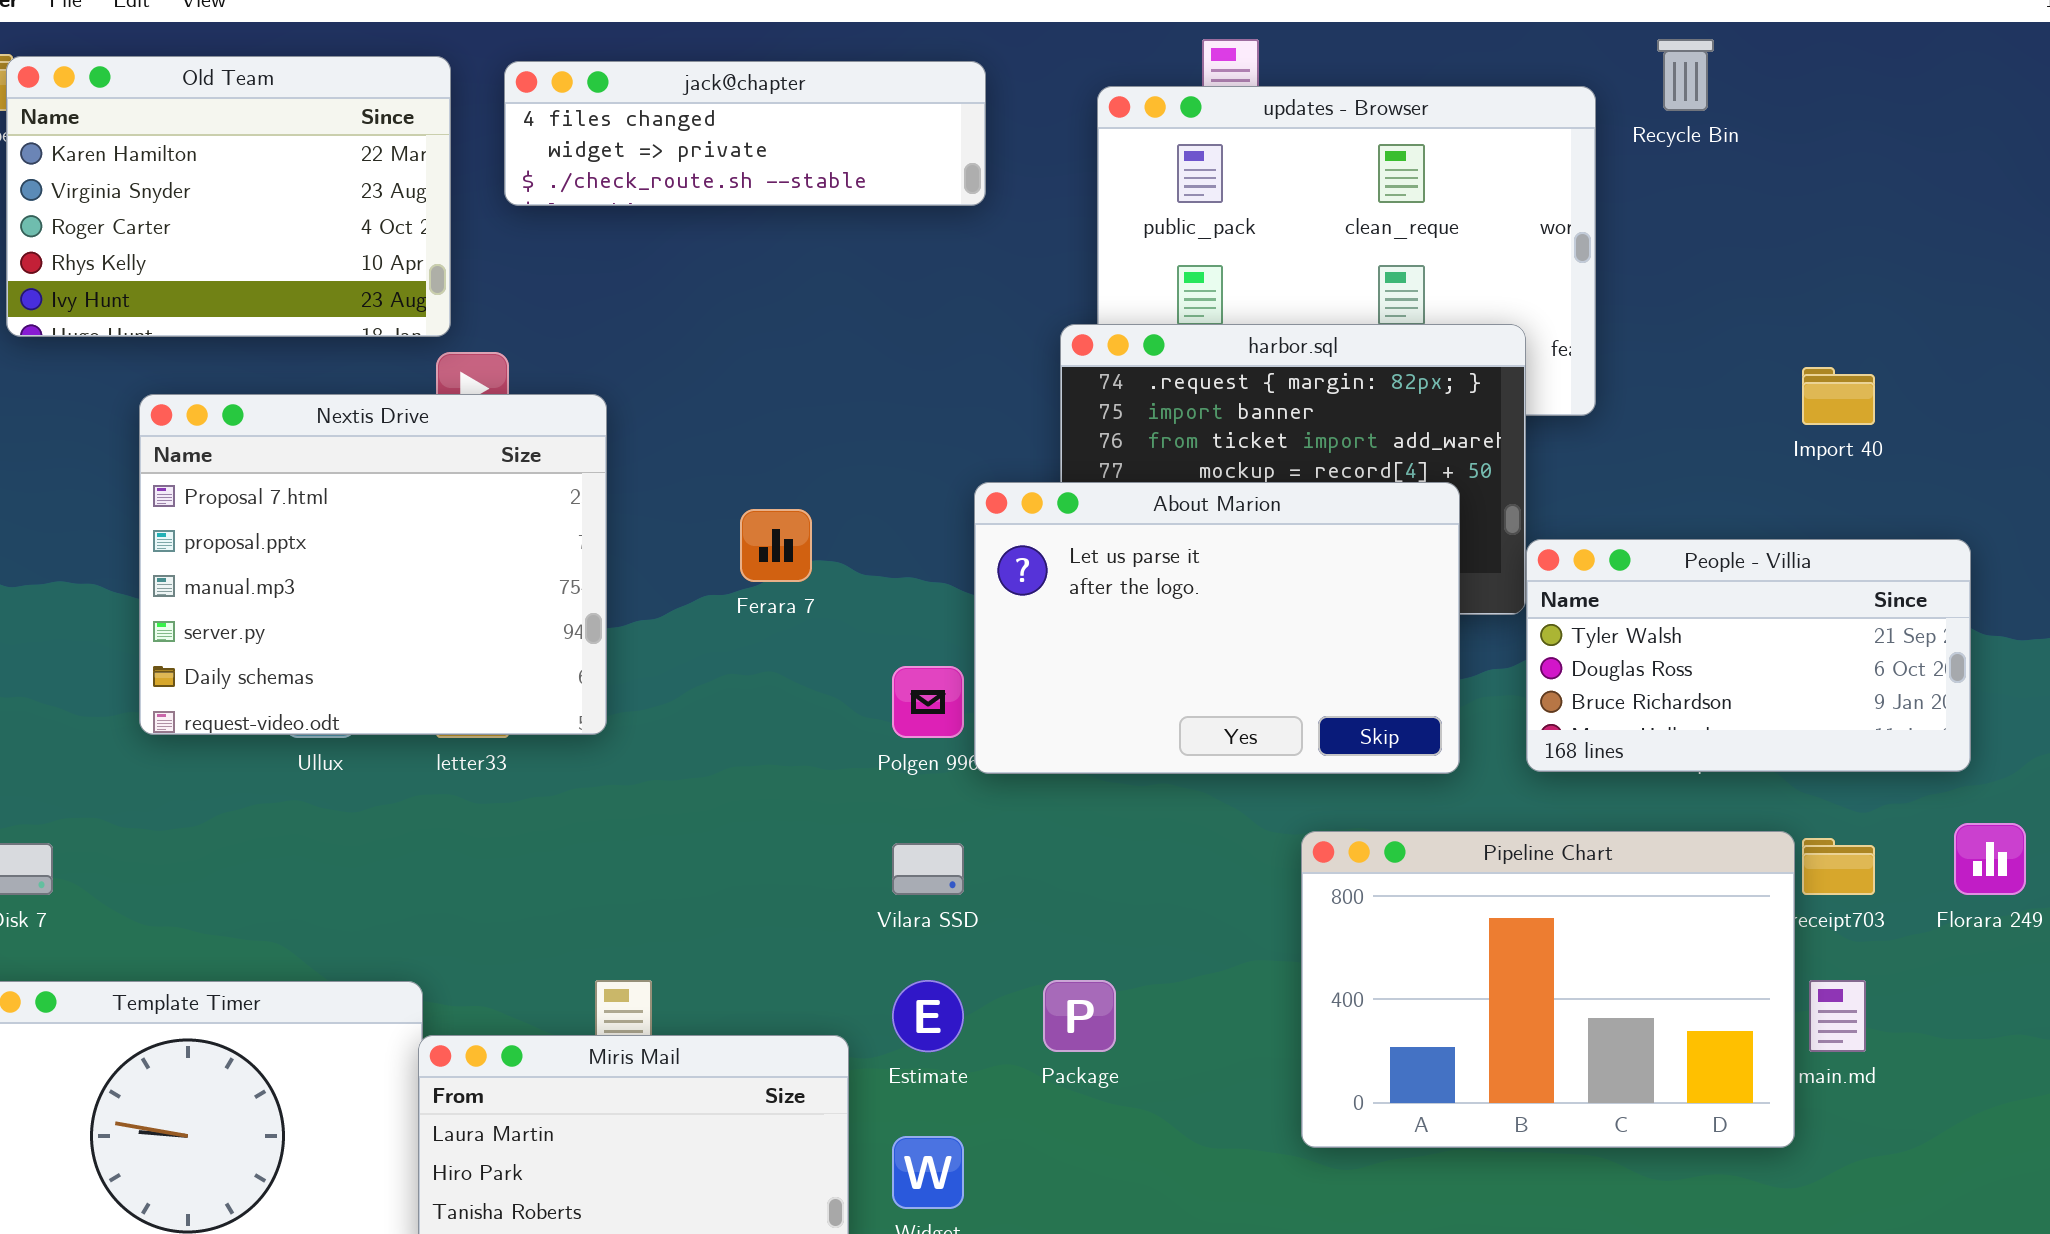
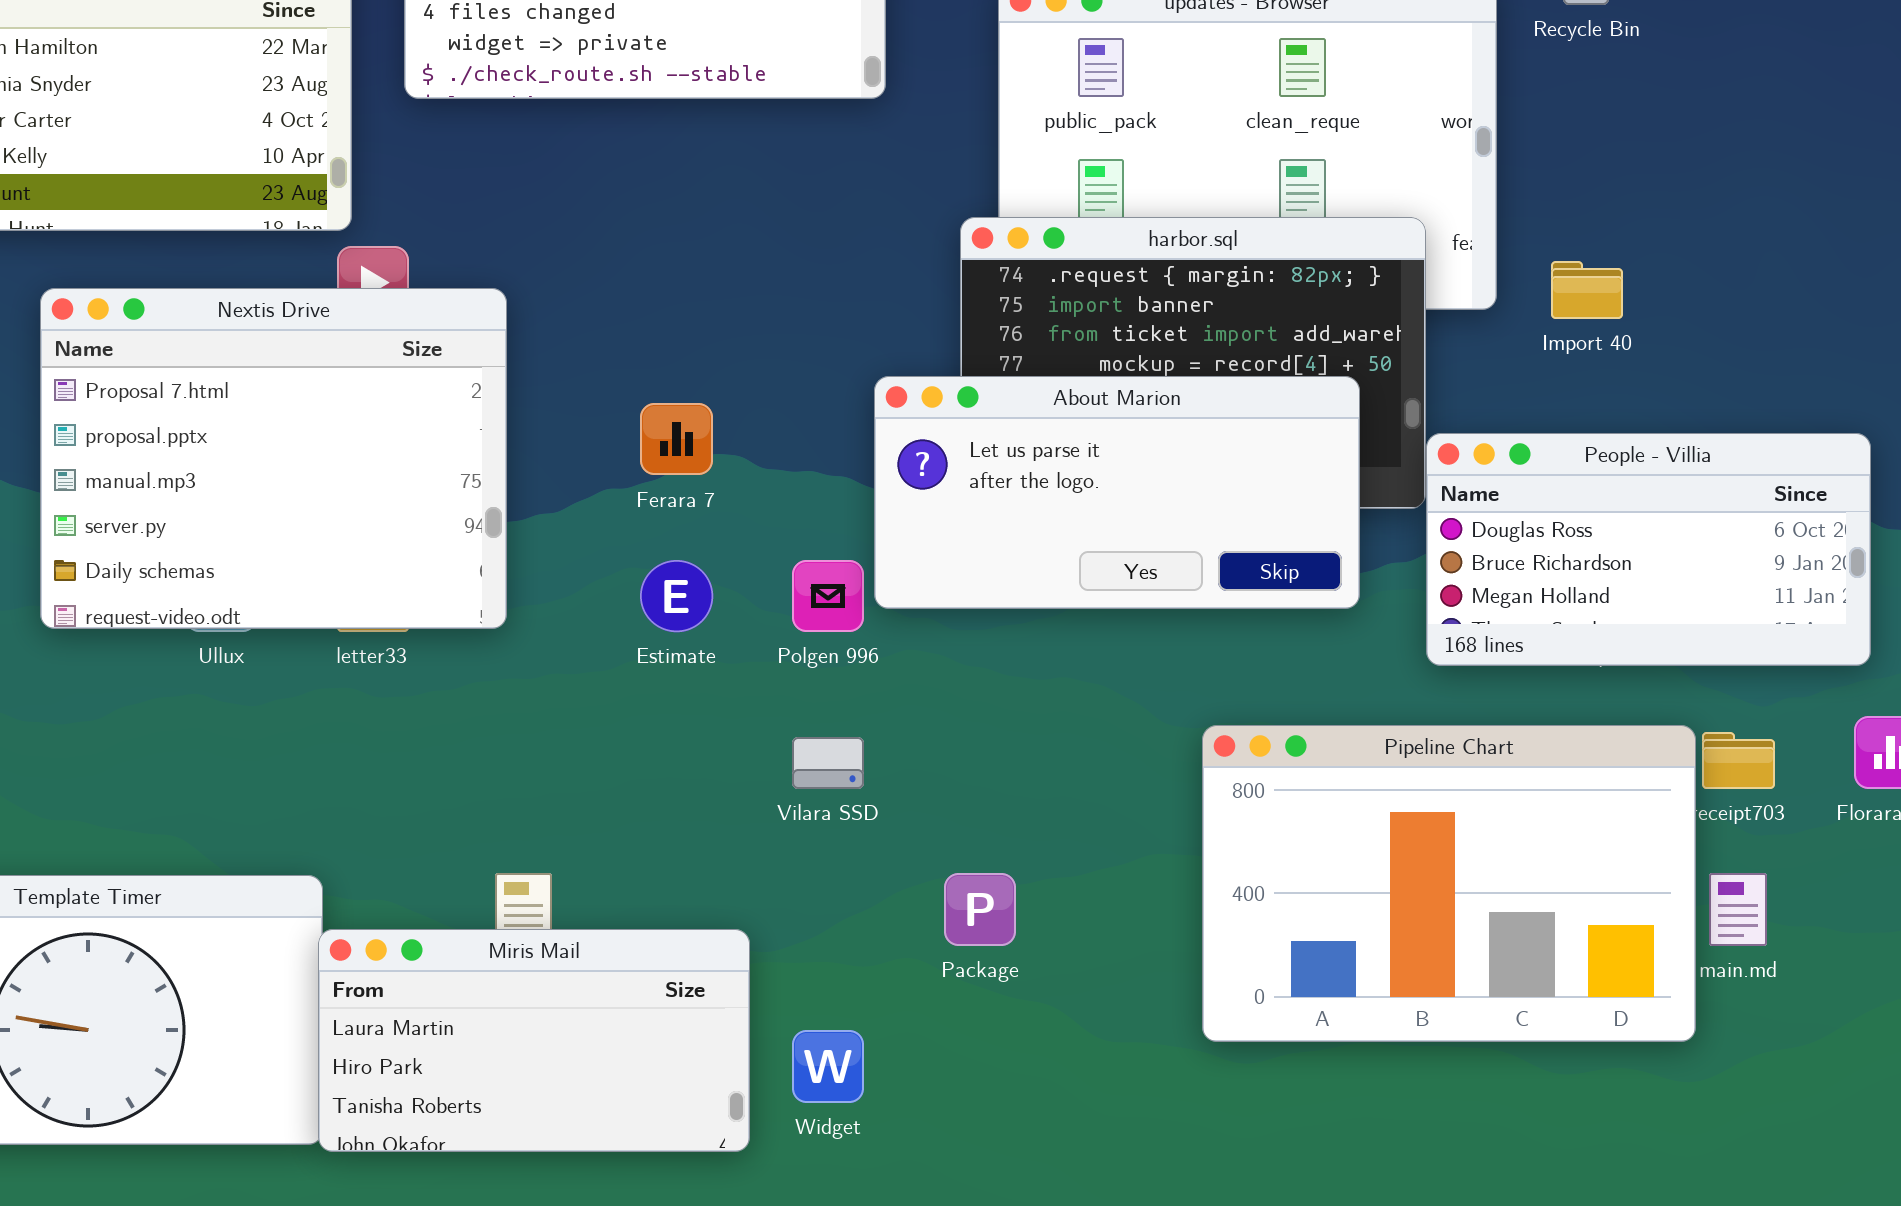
Import 40: [1802,367,1875,425] -> [1551,261,1623,319], moved
About Marion: [974,482,1460,774] -> [874,376,1360,609], resized
People - Villia: [1526,539,1971,772] -> [1426,433,1871,666], scrolled down 1 row
Estimate: [892,980,964,1052] -> [640,560,713,632], moved

